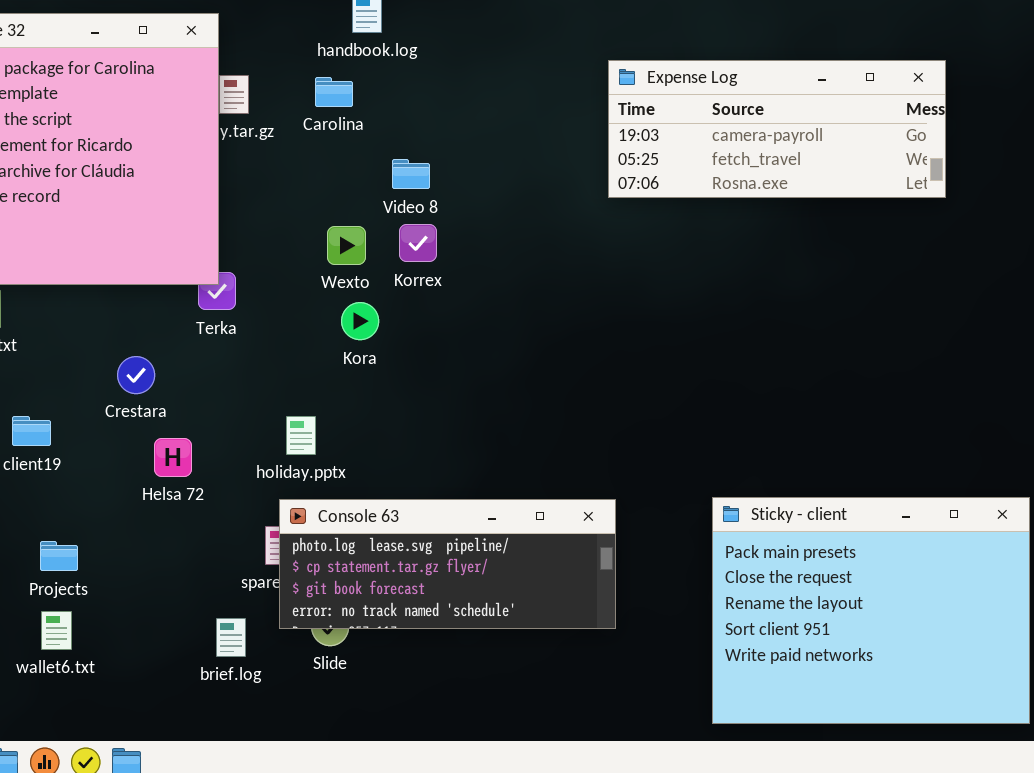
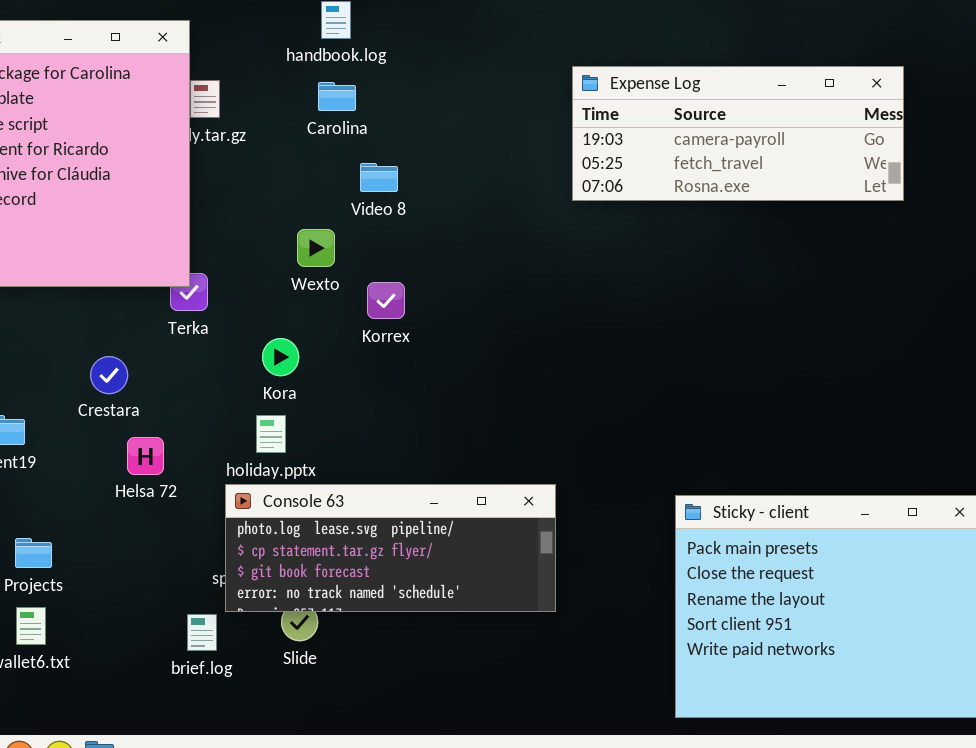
Carolina: [315,77,353,107] -> [318,82,356,111], moved
Korrex: [399,224,437,262] -> [367,282,405,319], moved
Kora: [341,302,379,340] -> [262,338,299,376], moved
Console 63: [279,499,616,629] -> [225,484,556,612], moved

